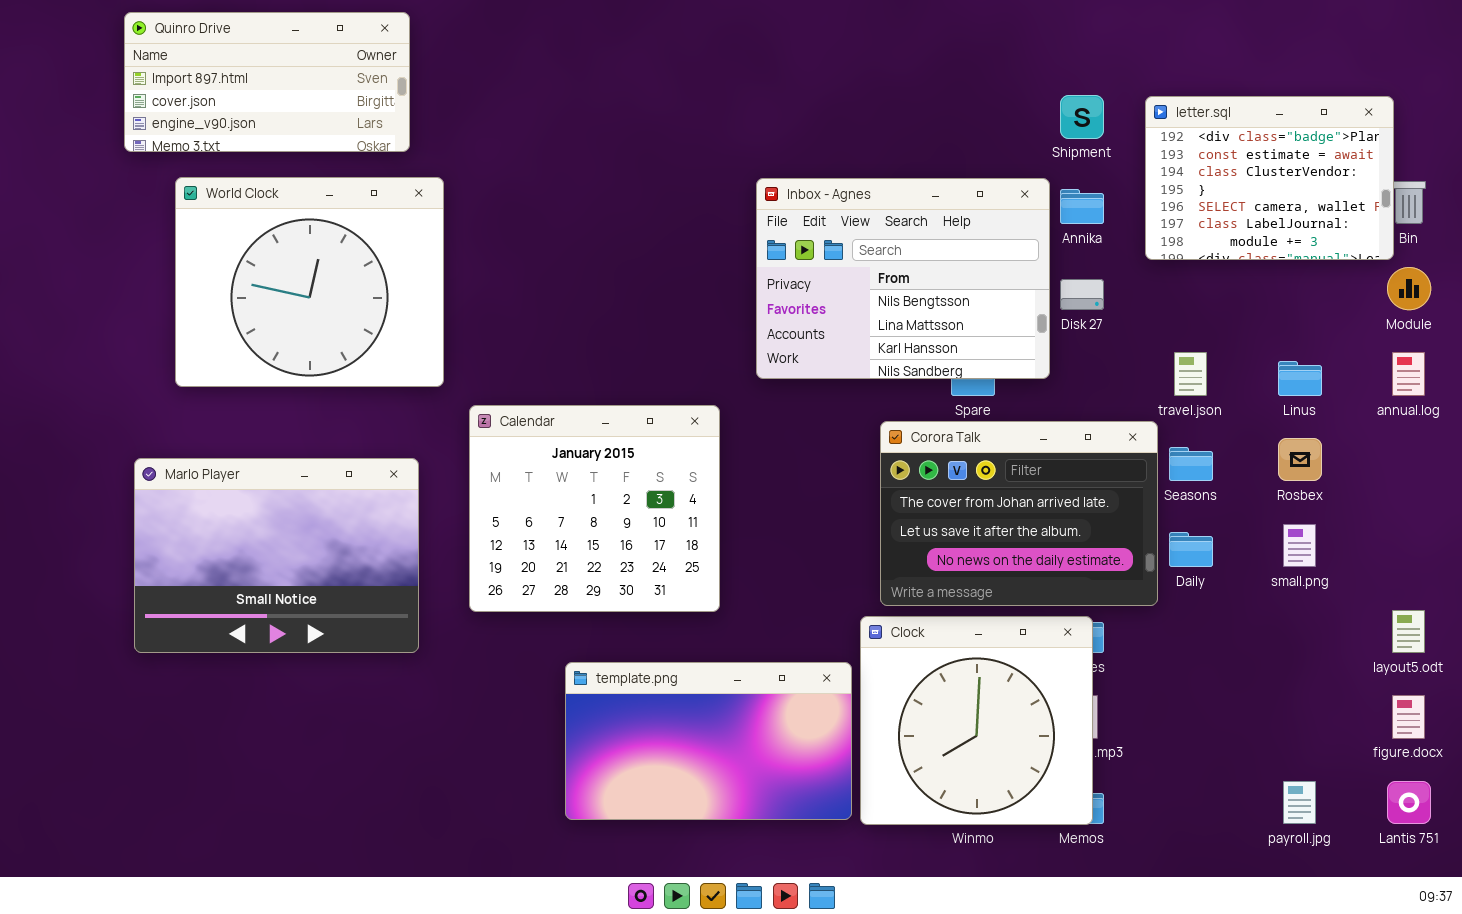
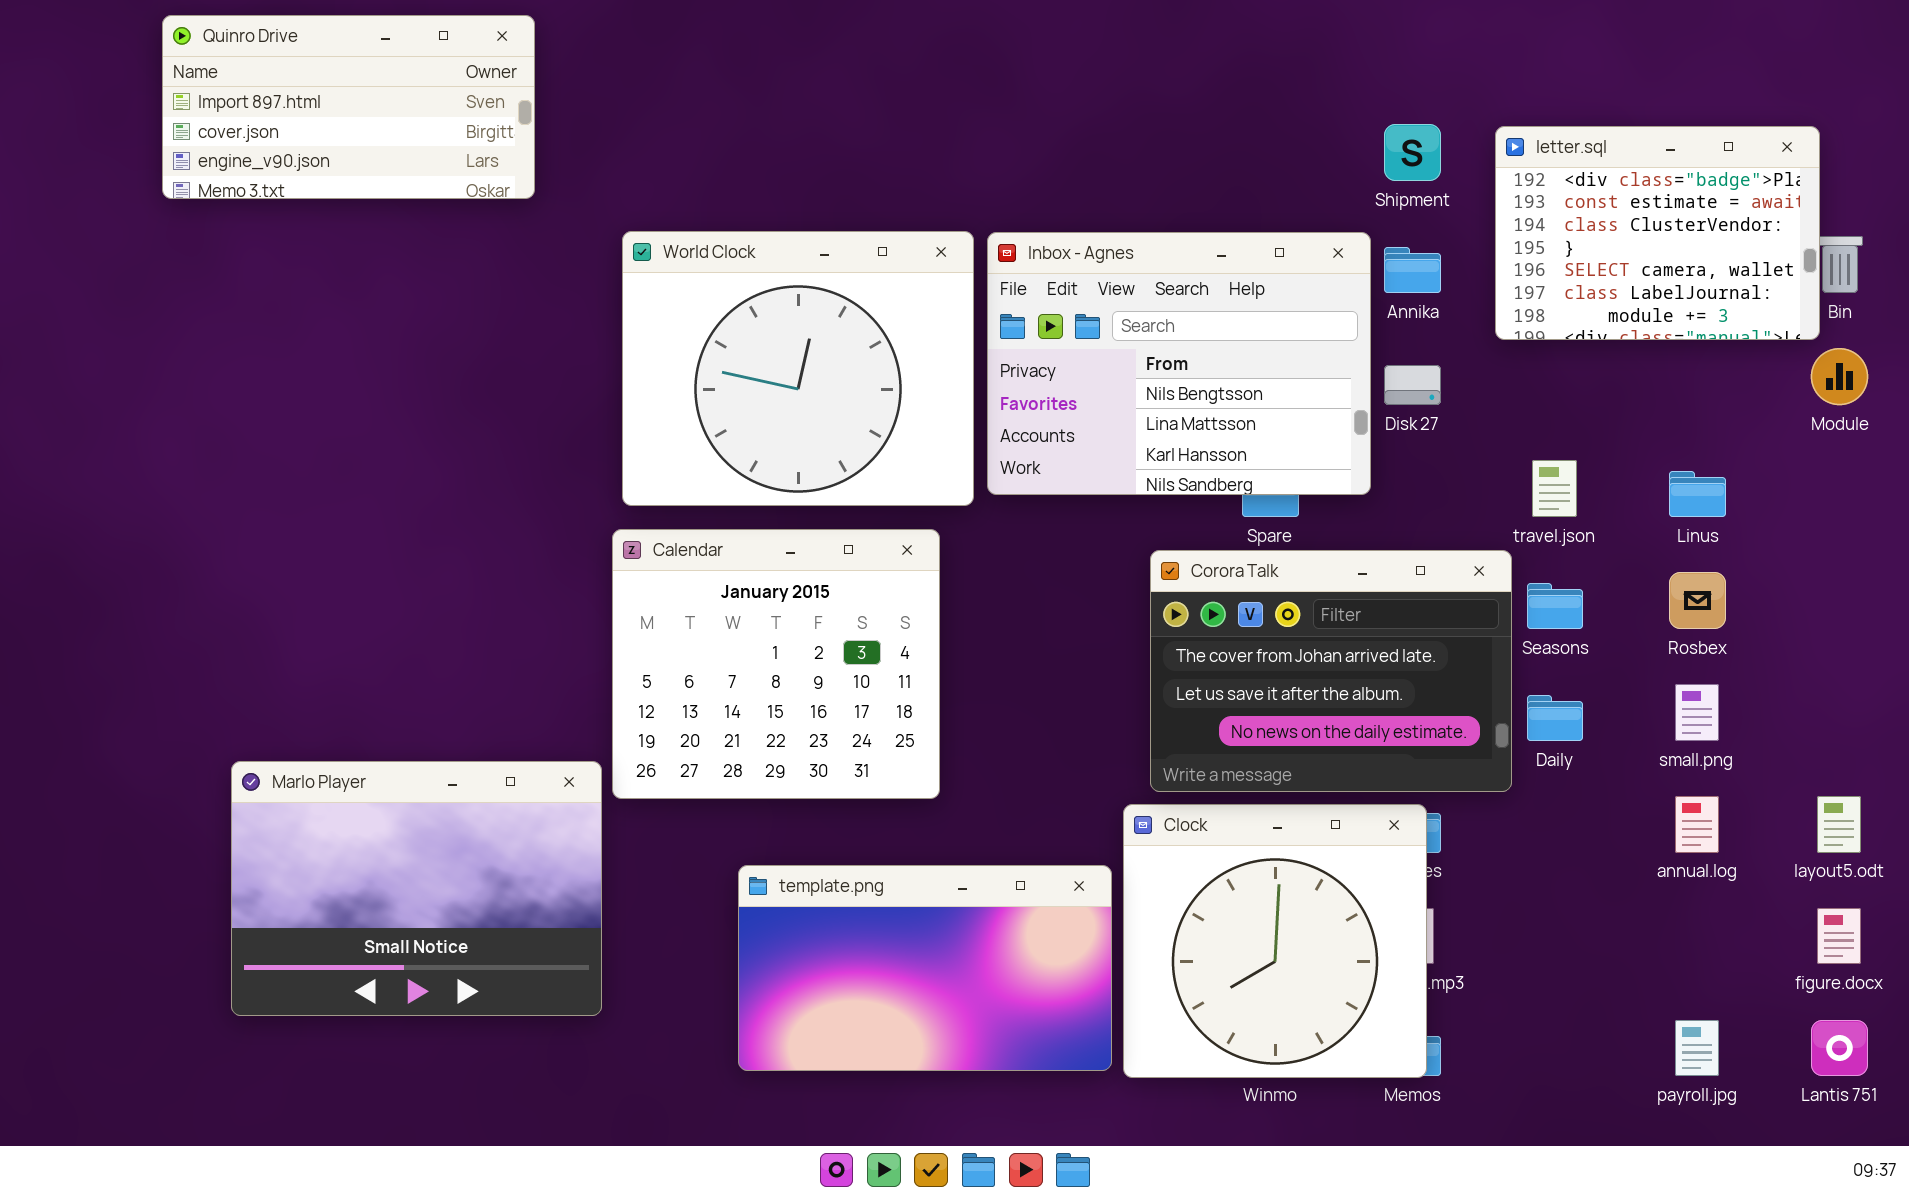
World Clock: [175,177,444,387] -> [622,231,974,506], moved
annual.log: [1392,352,1425,396] -> [1675,796,1719,853], moved
Marlo Player: [134,458,419,653] -> [231,761,602,1016], moved

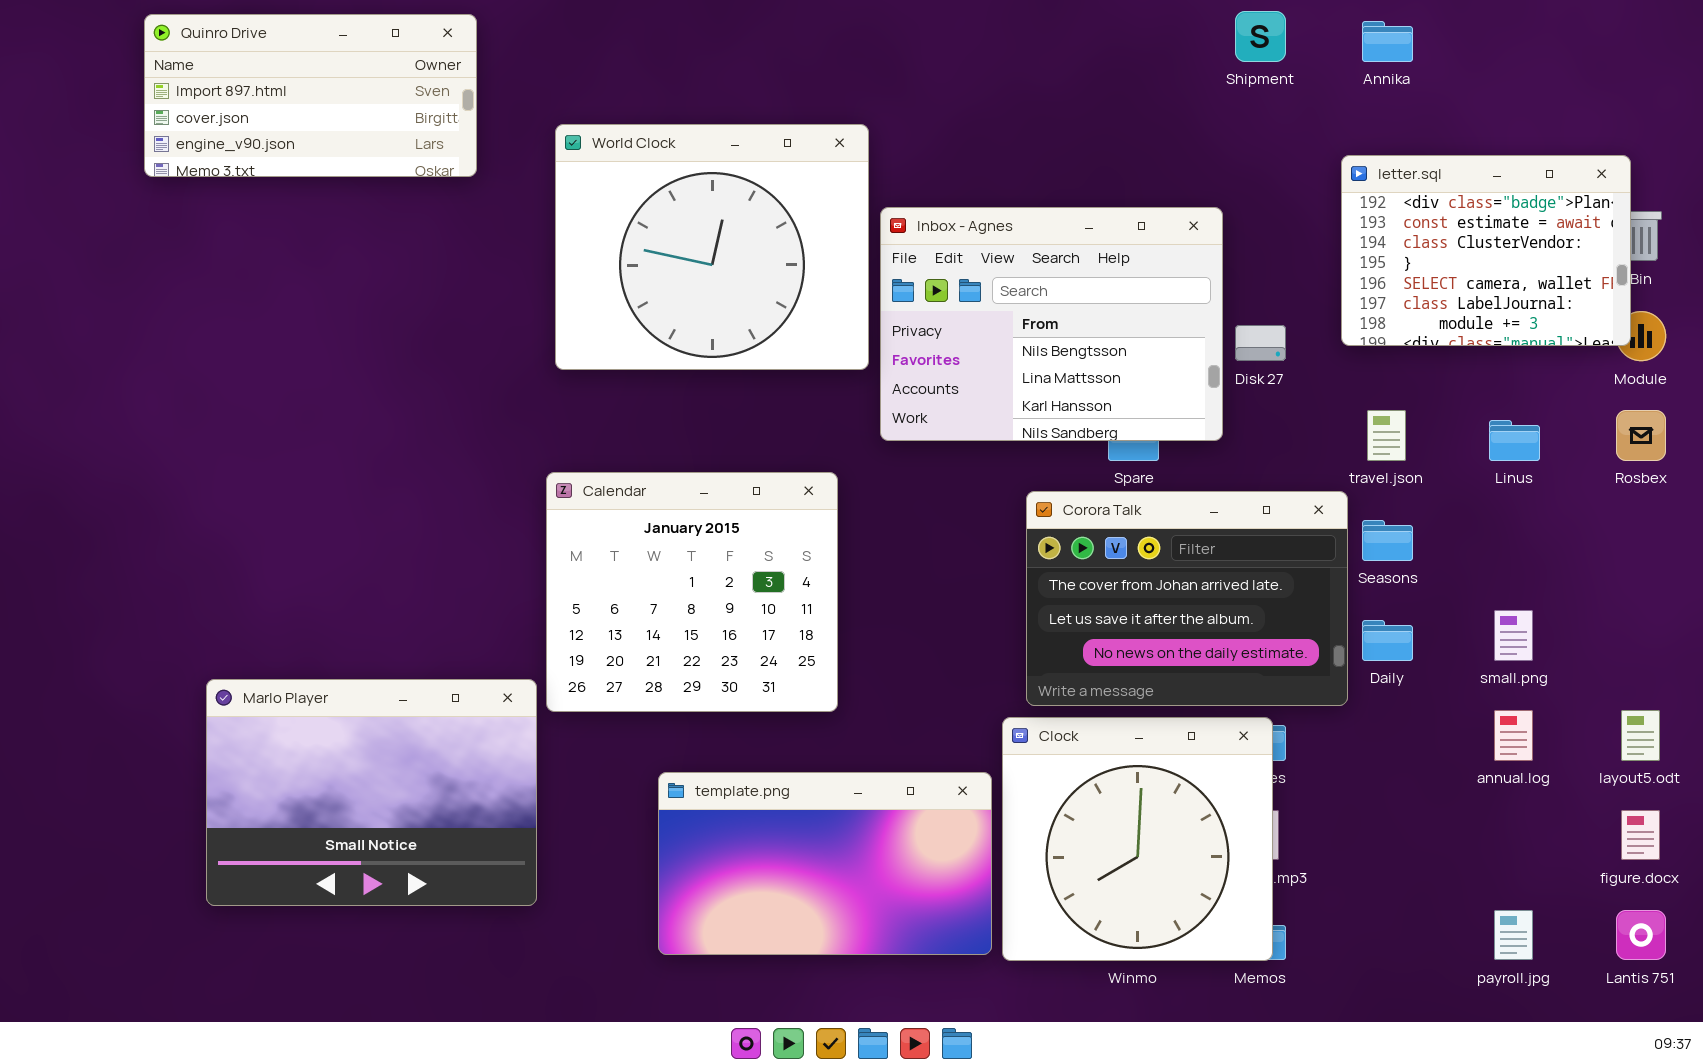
Shipment: [1384,124,1441,181] -> [1235,11,1286,62], moved
letter.sql: [1495,126,1820,340] -> [1341,155,1631,346], moved
World Clock: [622,231,974,506] -> [555,124,869,370], moved
Annika: [1384,247,1441,293] -> [1362,21,1413,62], moved
Rosbex: [1669,572,1726,629] -> [1616,410,1666,461], moved

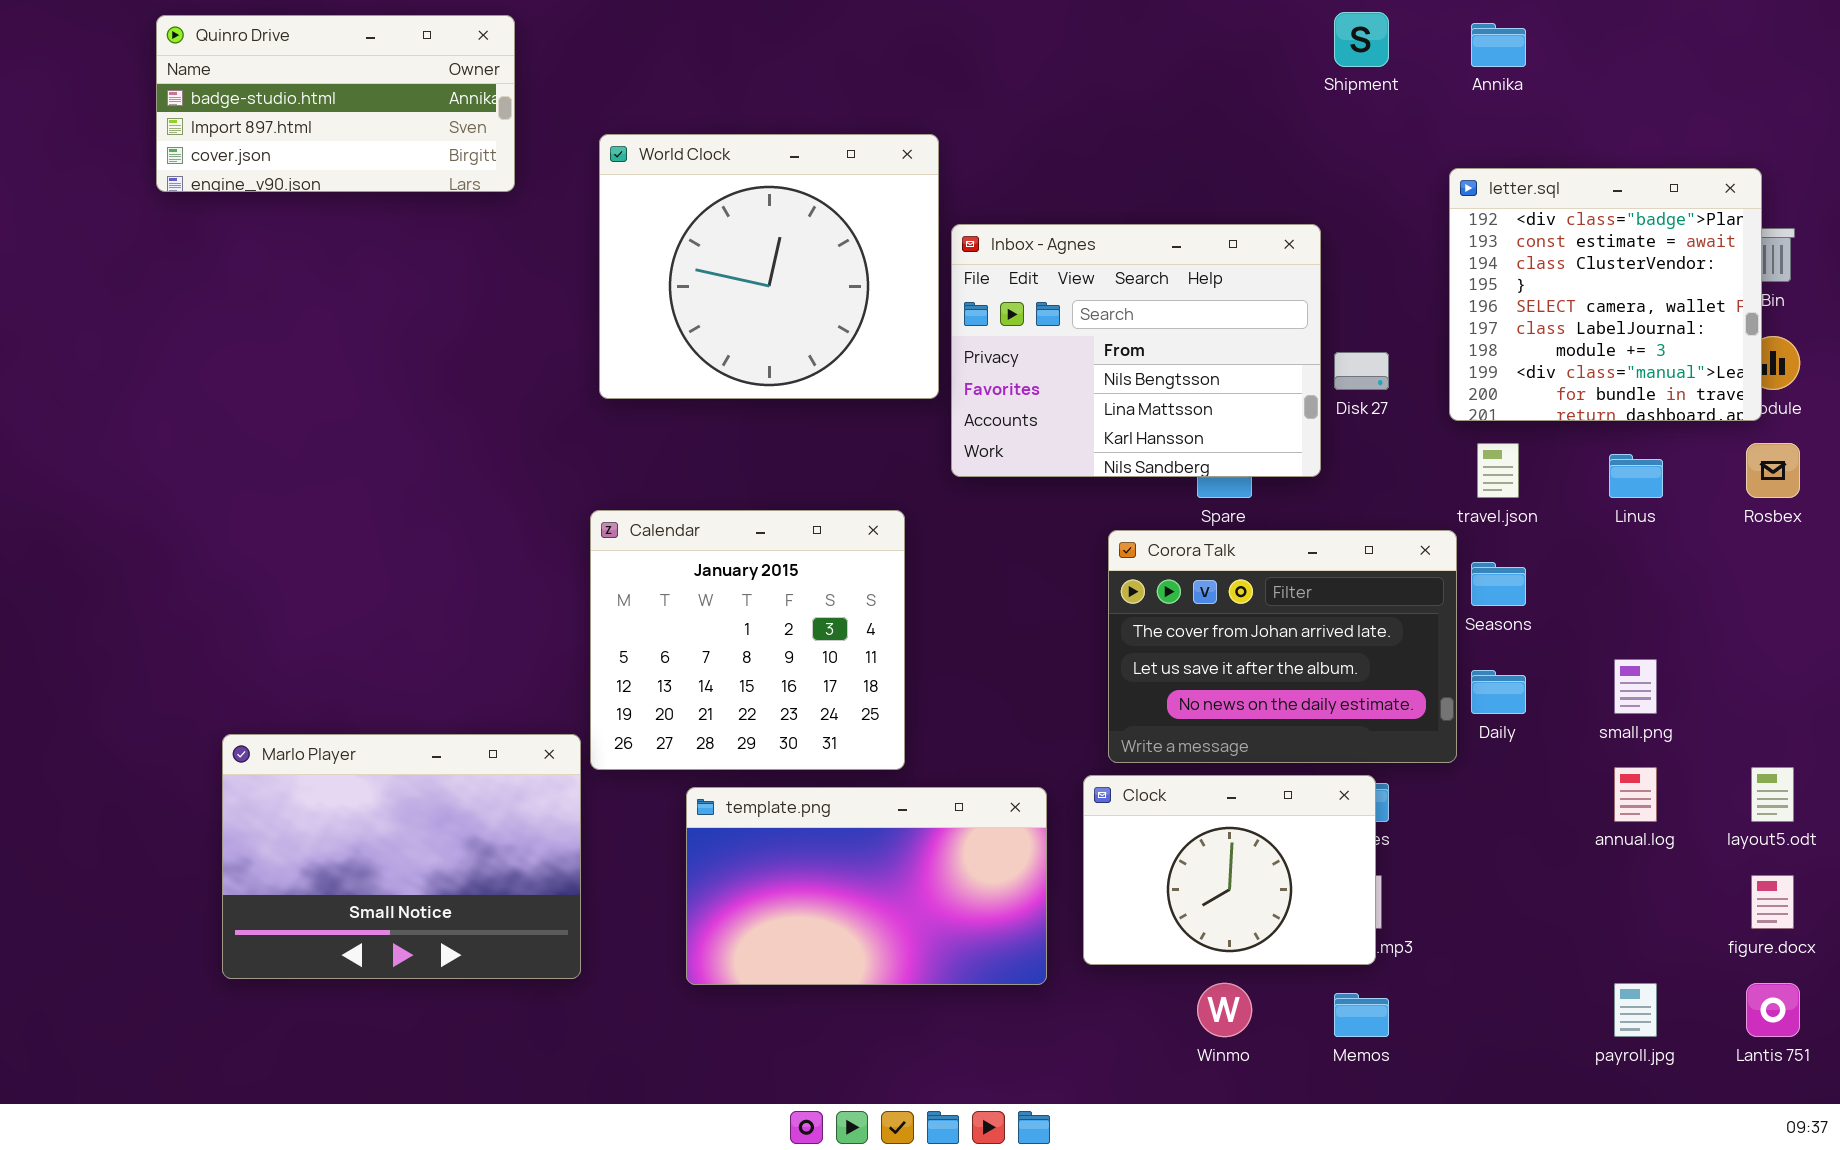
Quinro Drive: [144,14,477,177] -> [156,15,515,192], scrolled up 1 row
letter.sql: [1341,155,1631,346] -> [1449,168,1762,421], resized
Clock: [1002,717,1273,961] -> [1083,775,1376,965], resized
template.png: [658,772,992,955] -> [686,787,1047,985], moved

